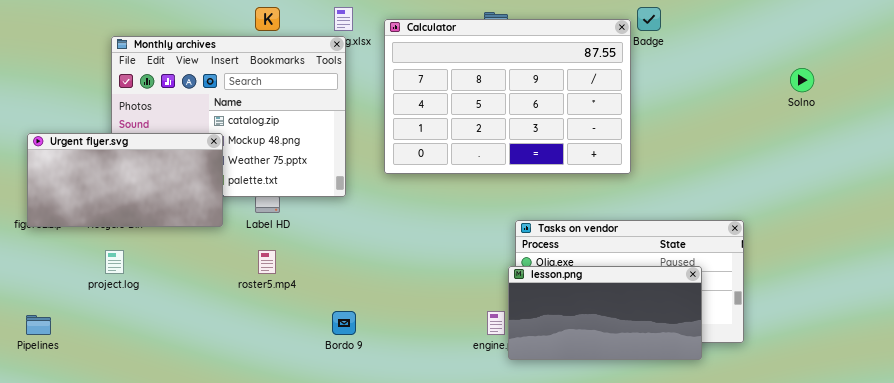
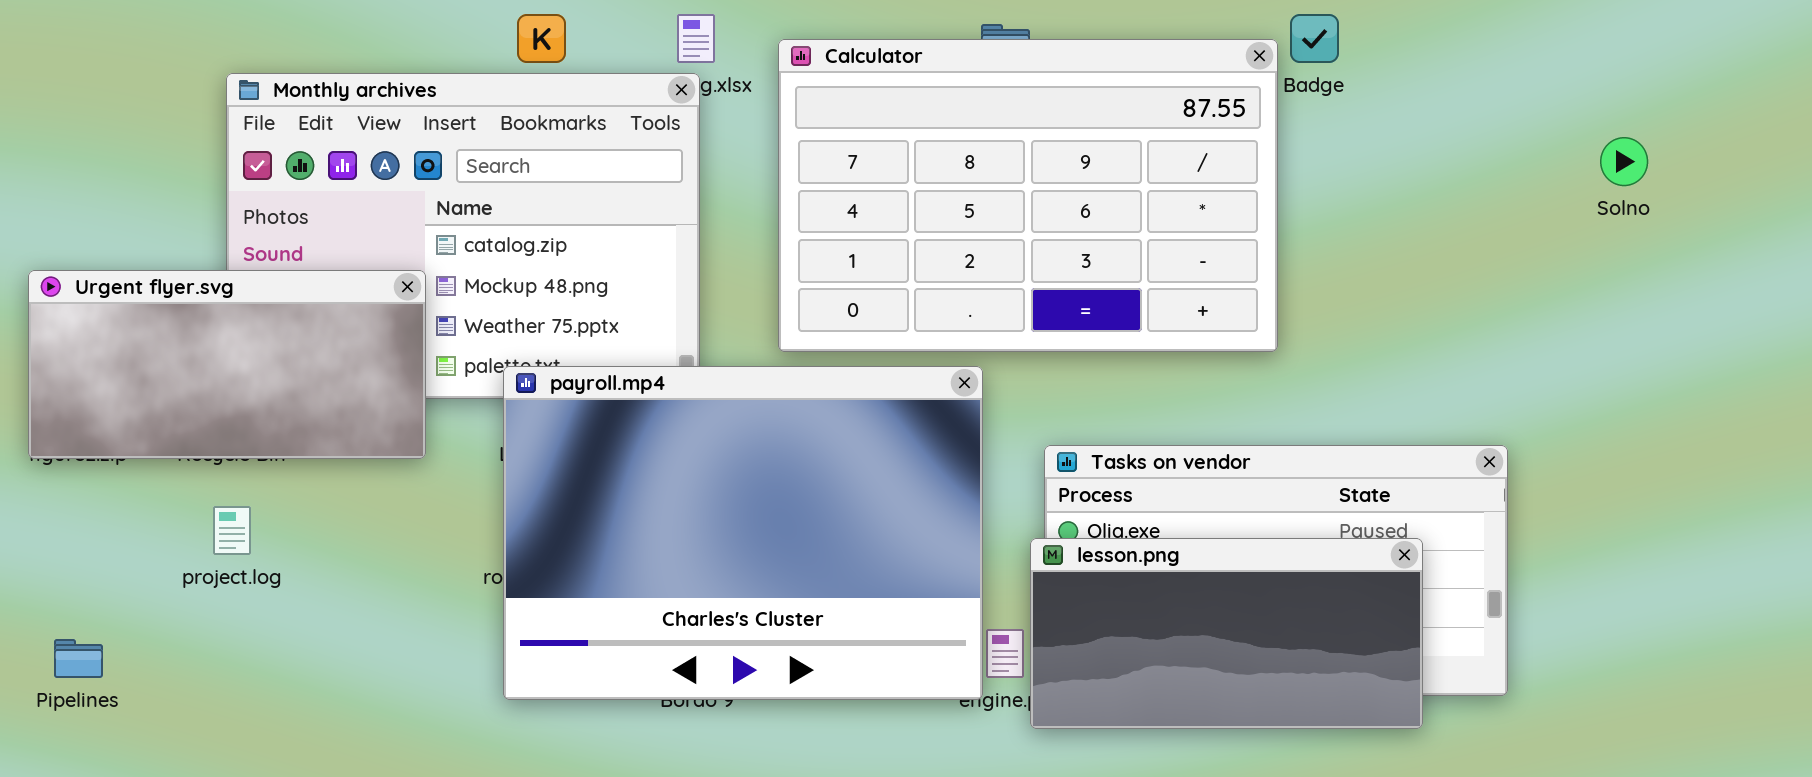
Urgent flyer.svg: [27,133,223,227] -> [28,270,426,459], moved
payroll.mp4: none -> [503,366,983,700], opened

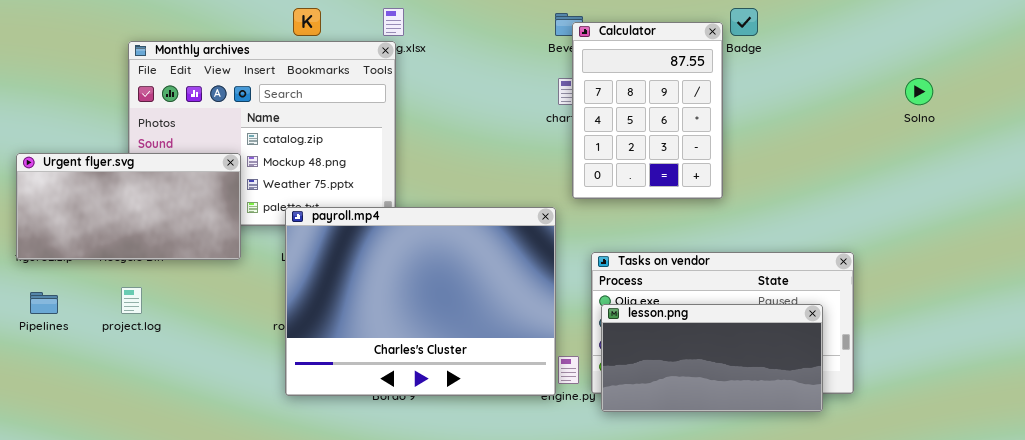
Calculator: [778,39,1278,352] -> [572,22,723,199], resized
lesson.png: [1030,538,1423,729] -> [601,304,823,412], moved
Pipelines: [54,639,103,678] -> [30,292,58,314], moved

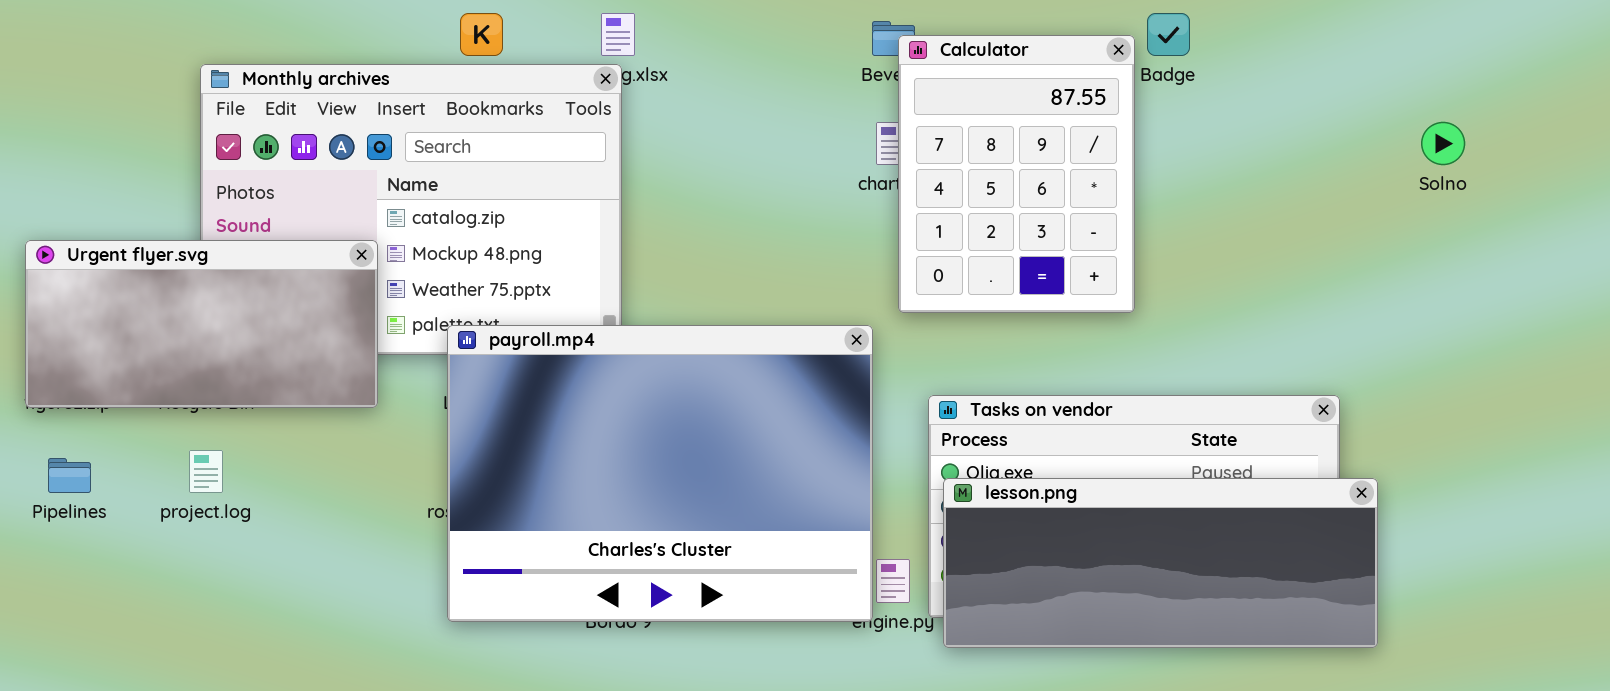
lesson.png: [601,304,823,412] -> [943,478,1378,648], resized

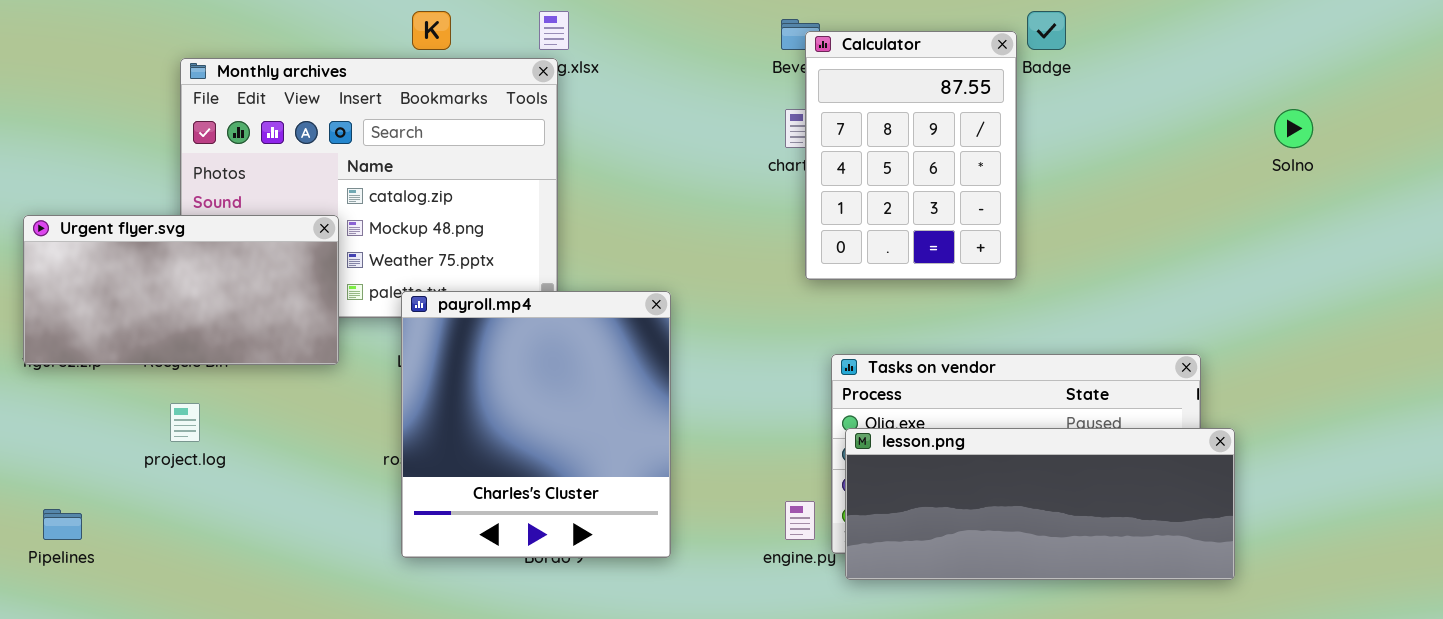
payroll.mp4: [447,325,873,622] -> [401,291,671,558], resized
Pipelines: [48,458,91,493] -> [43,509,82,540], moved

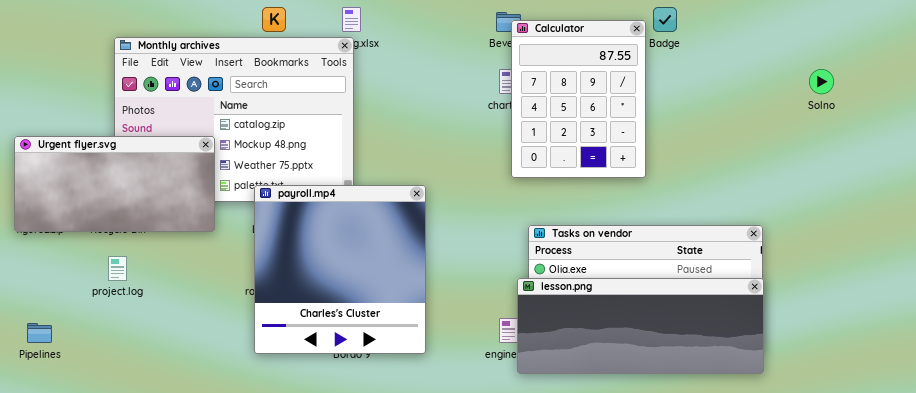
lesson.png: [845,428,1235,580] -> [517,278,764,374], moved

